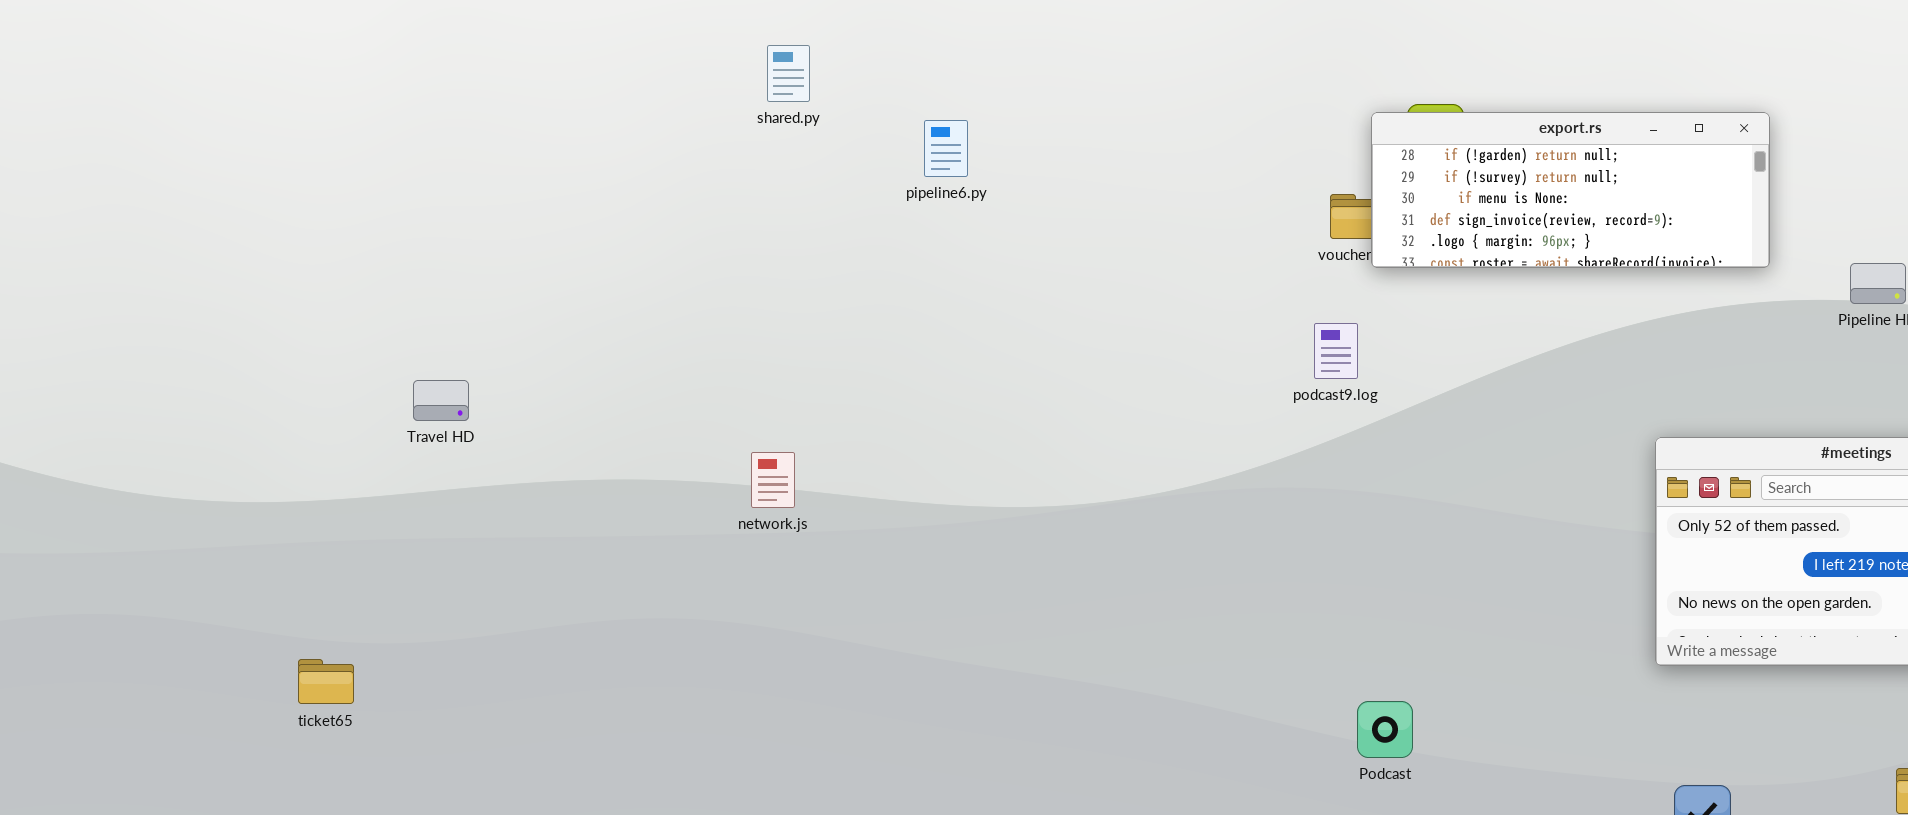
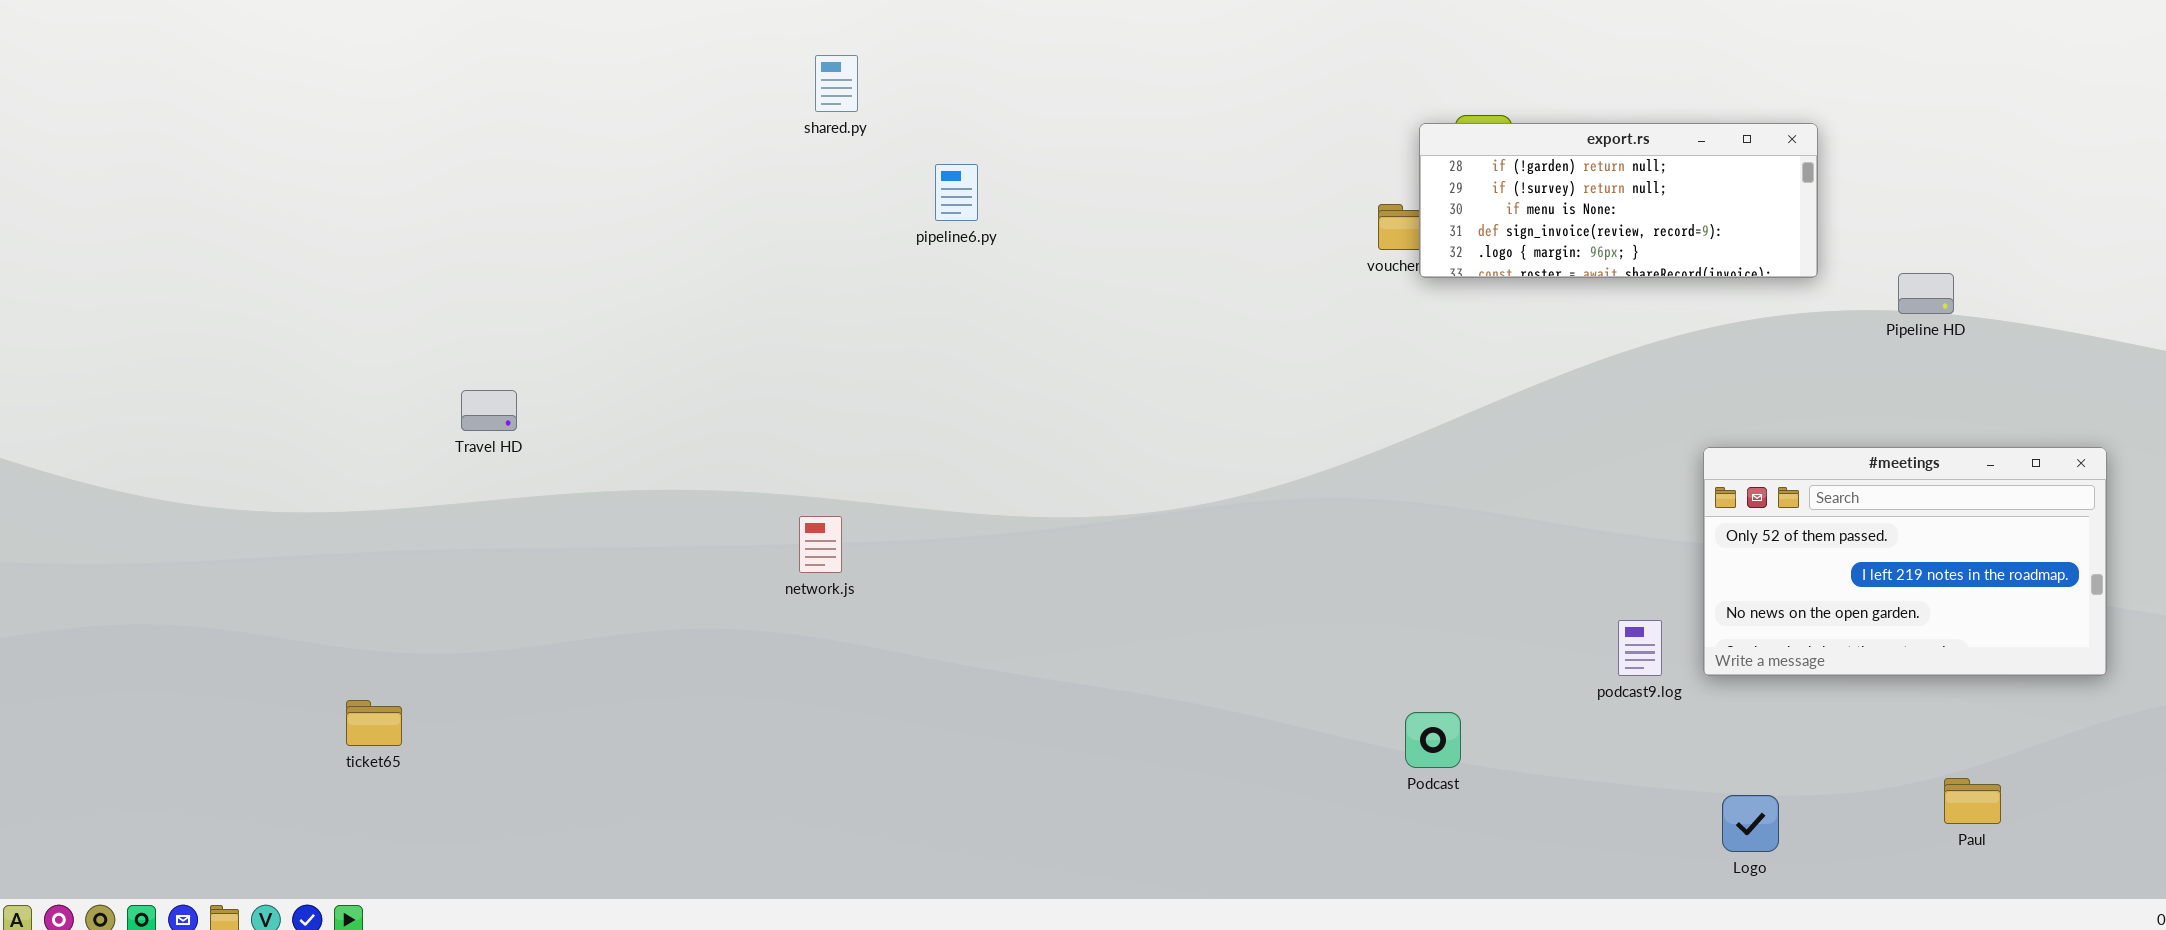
pipeline6.py: [924,120,968,177] -> [935,164,978,221], moved
podcast9.log: [1314,323,1358,379] -> [1618,620,1662,676], moved
network.js: [751,452,795,508] -> [799,516,842,573], moved
ticket65: [298,659,354,704] -> [346,700,402,746], moved

